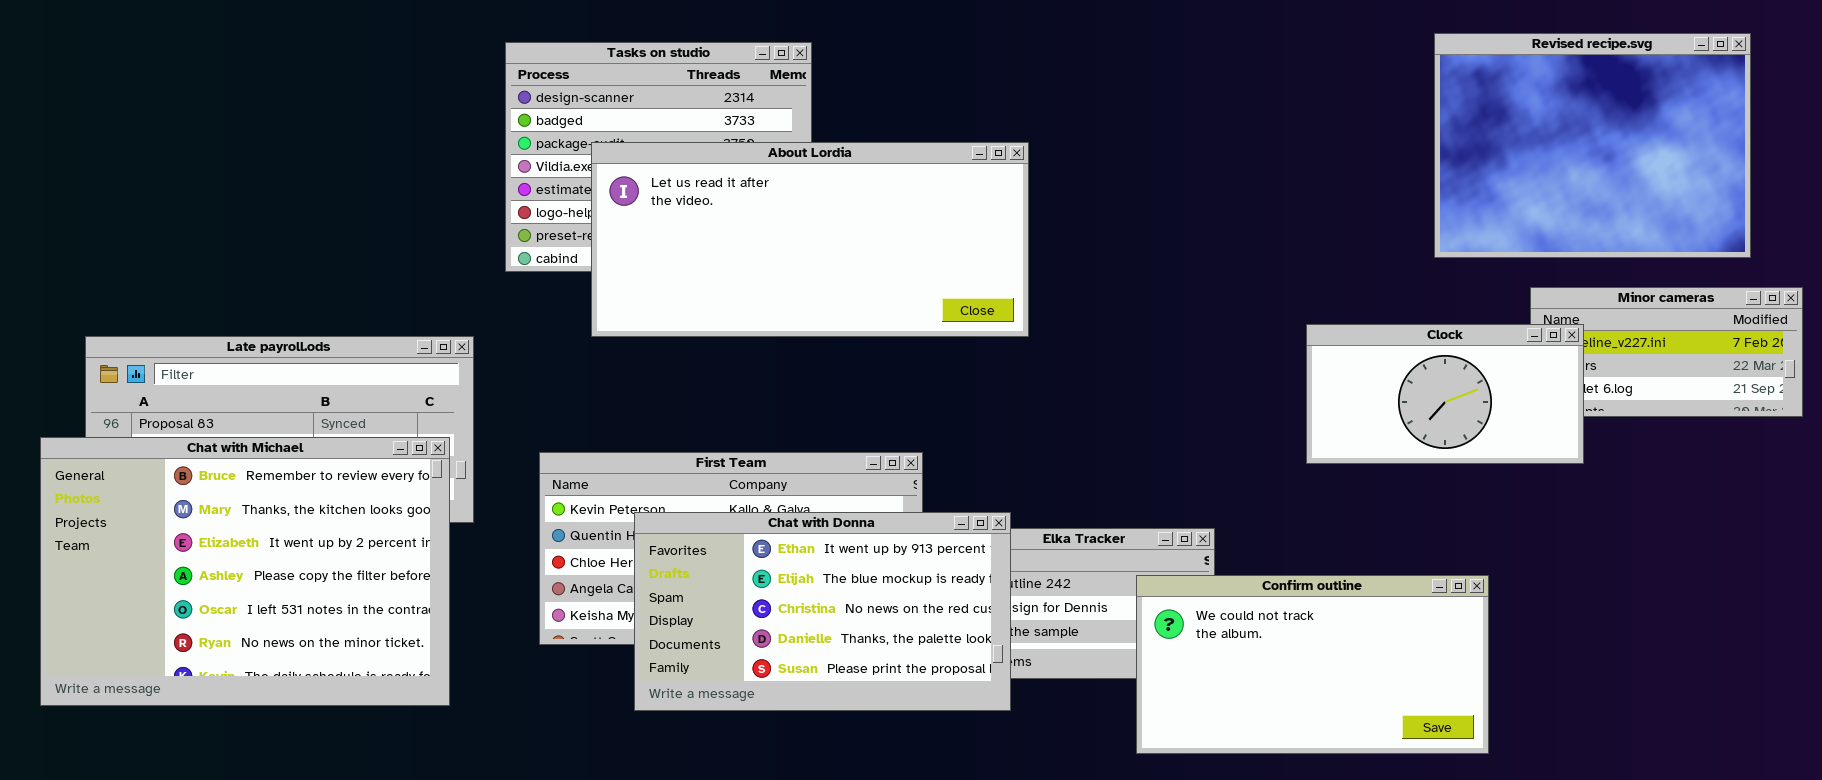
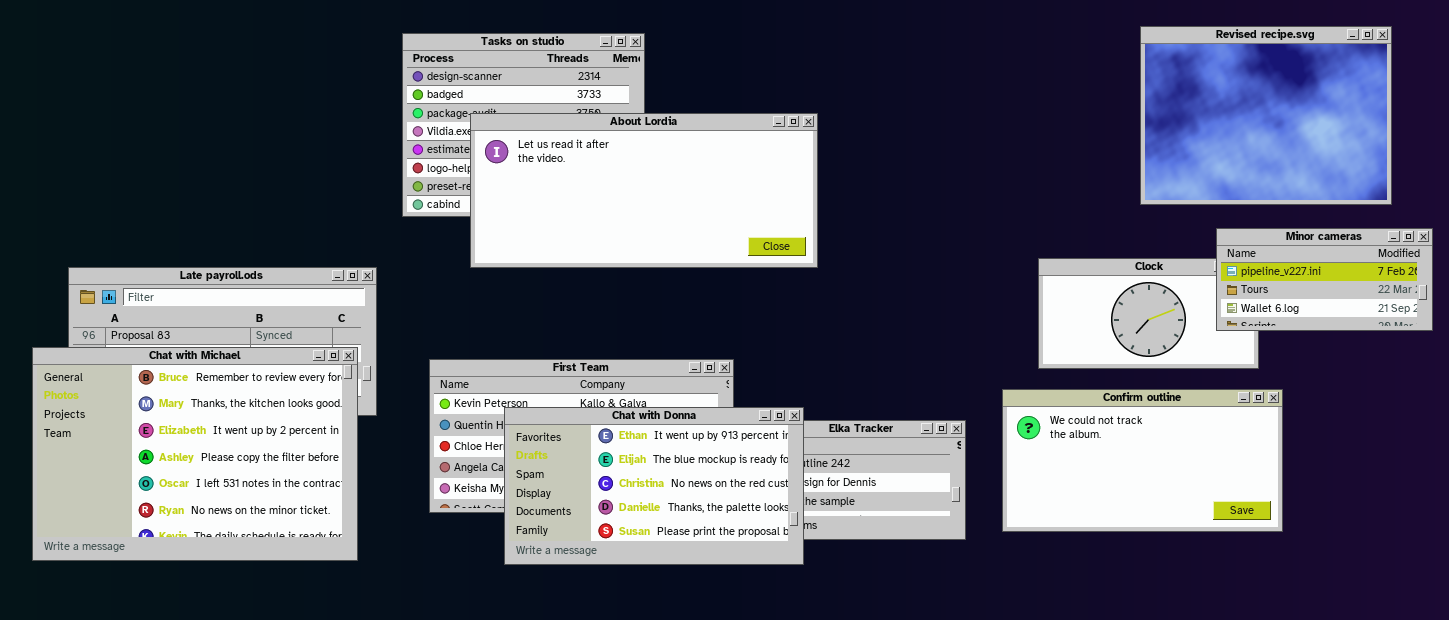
Minor cameras: [1530,287,1803,417] -> [1216,228,1433,331], raised
Confirm outline: [1136,575,1489,754] -> [1002,389,1283,532], moved

